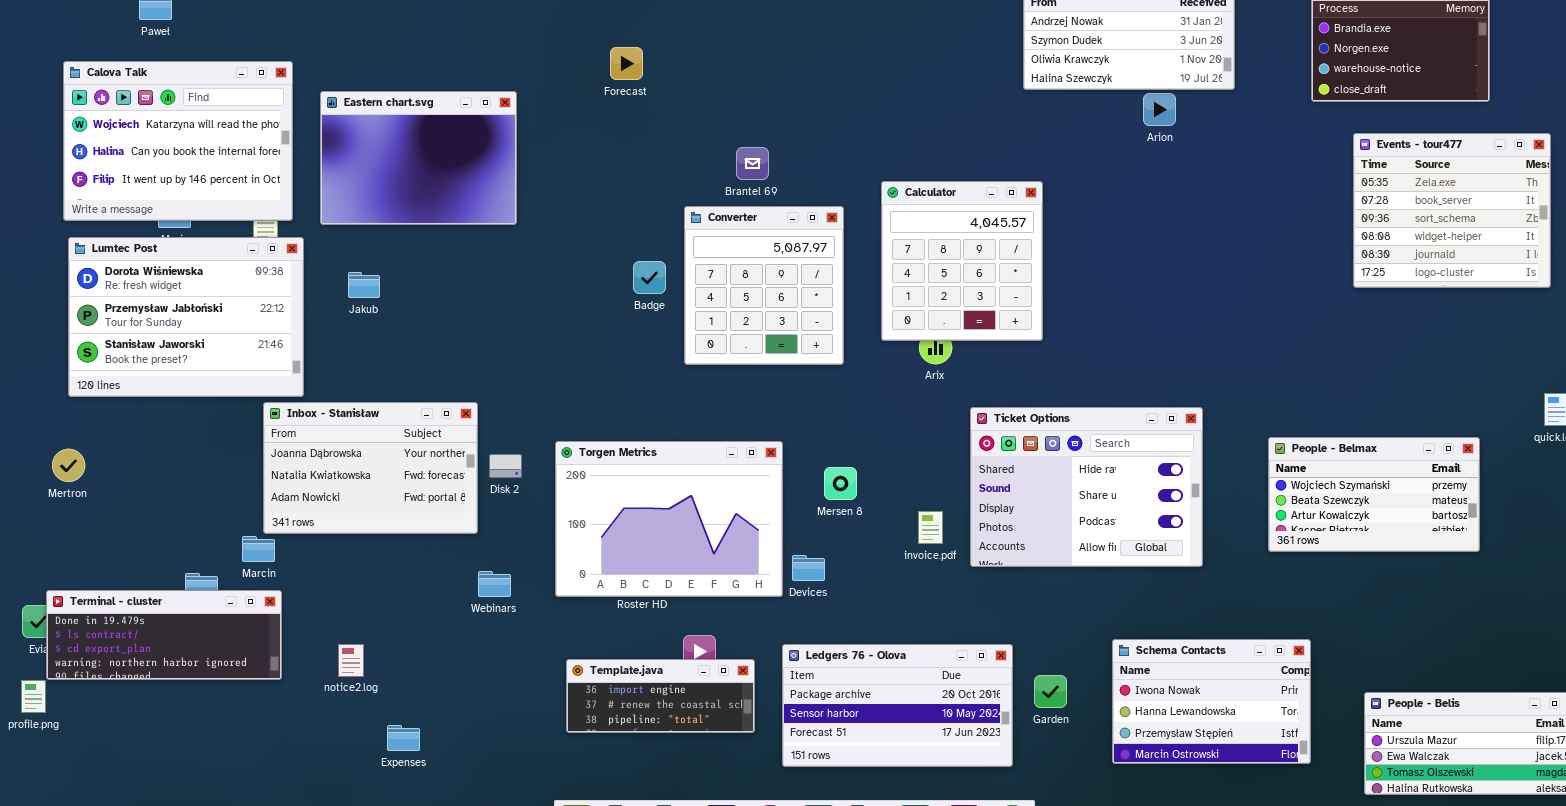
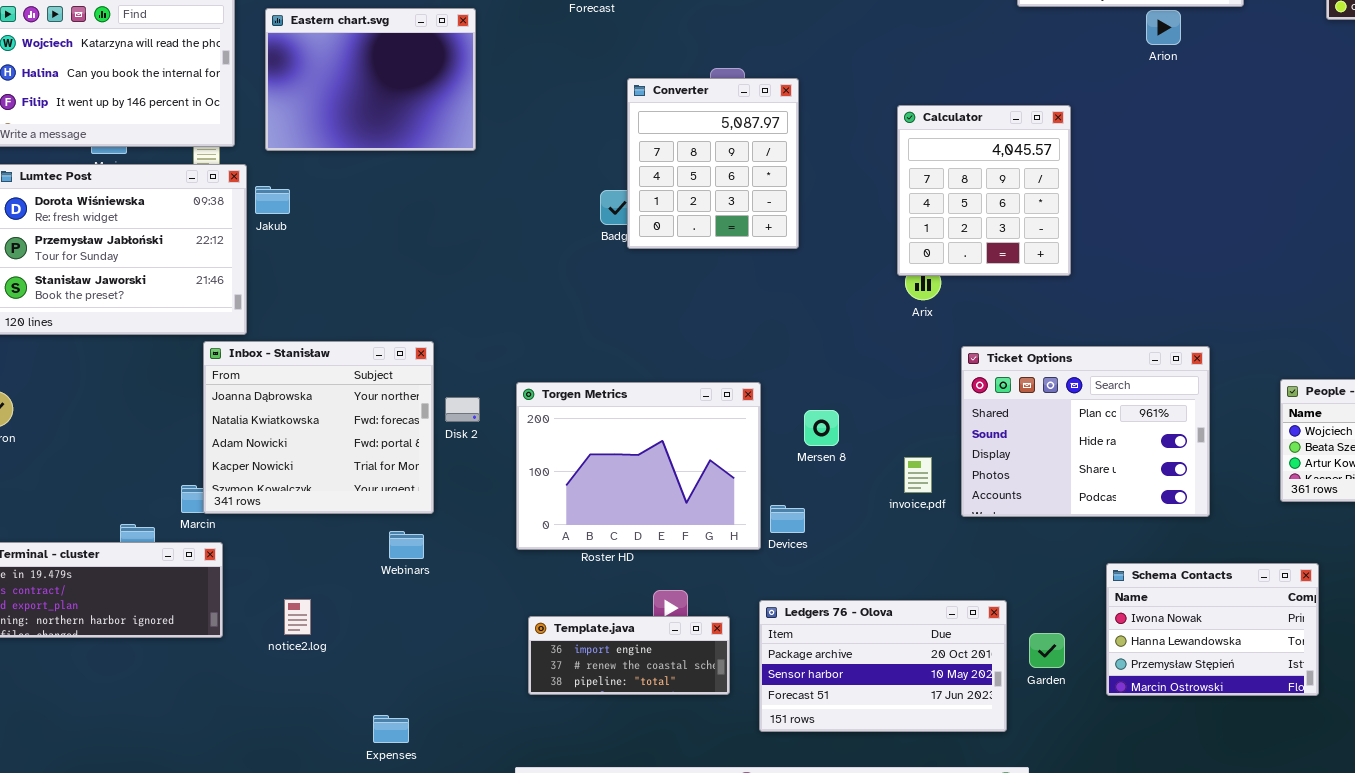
Calculator: [881,181,1043,341] -> [897,105,1071,276], moved
Converter: [684,206,844,365] -> [627,78,799,249], moved
Jakub: [348,272,380,298] -> [255,186,290,214], moved
Inbox - Stanisław: [263,402,478,534] -> [203,341,434,514], resized
Ticket Options: [970,407,1203,567] -> [961,346,1210,517], scrolled up 1 row
Webinars: [478,571,511,597] -> [389,531,424,559], moved
Schema Contacts: [1112,639,1311,764] -> [1106,563,1319,696], moved
Expenses: [387,725,420,751] -> [373,715,409,743], moved

